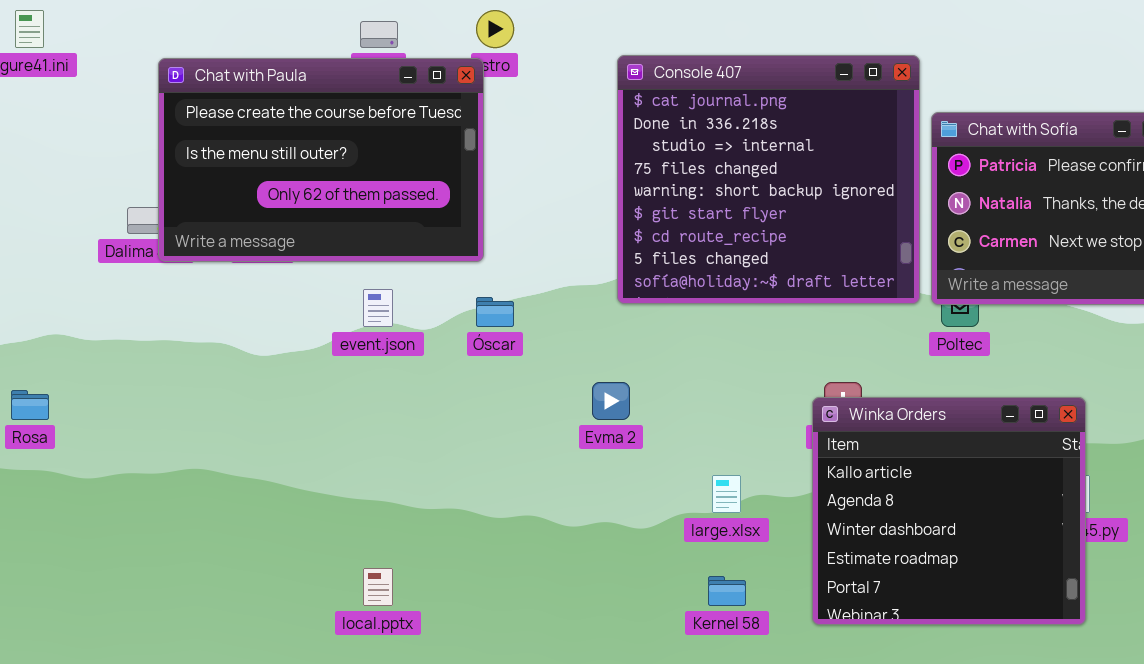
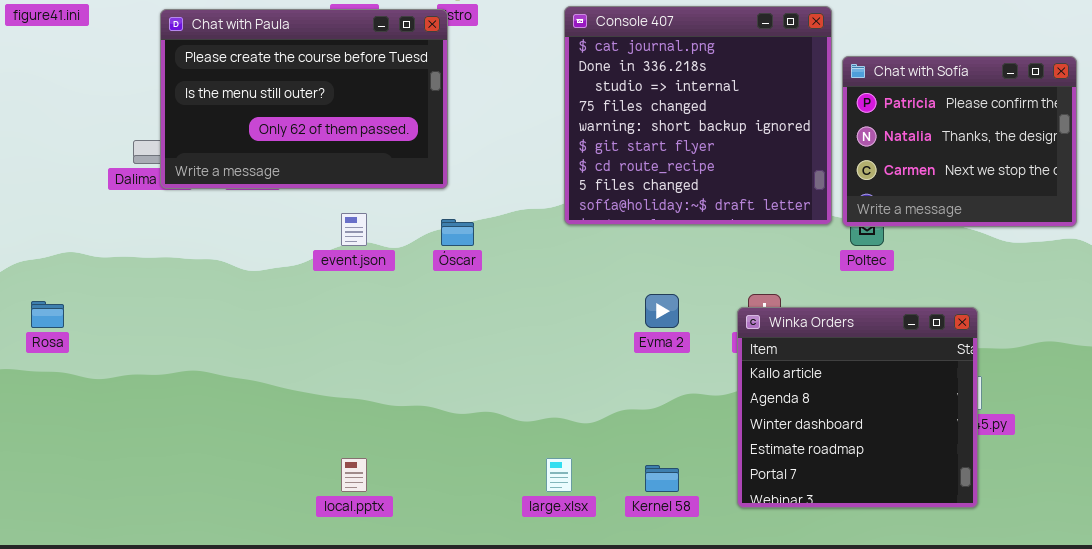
Evma 2: [592,382,630,420] -> [645,294,679,328], moved
large.xlsx: [712,475,741,513] -> [546,458,572,492], moved

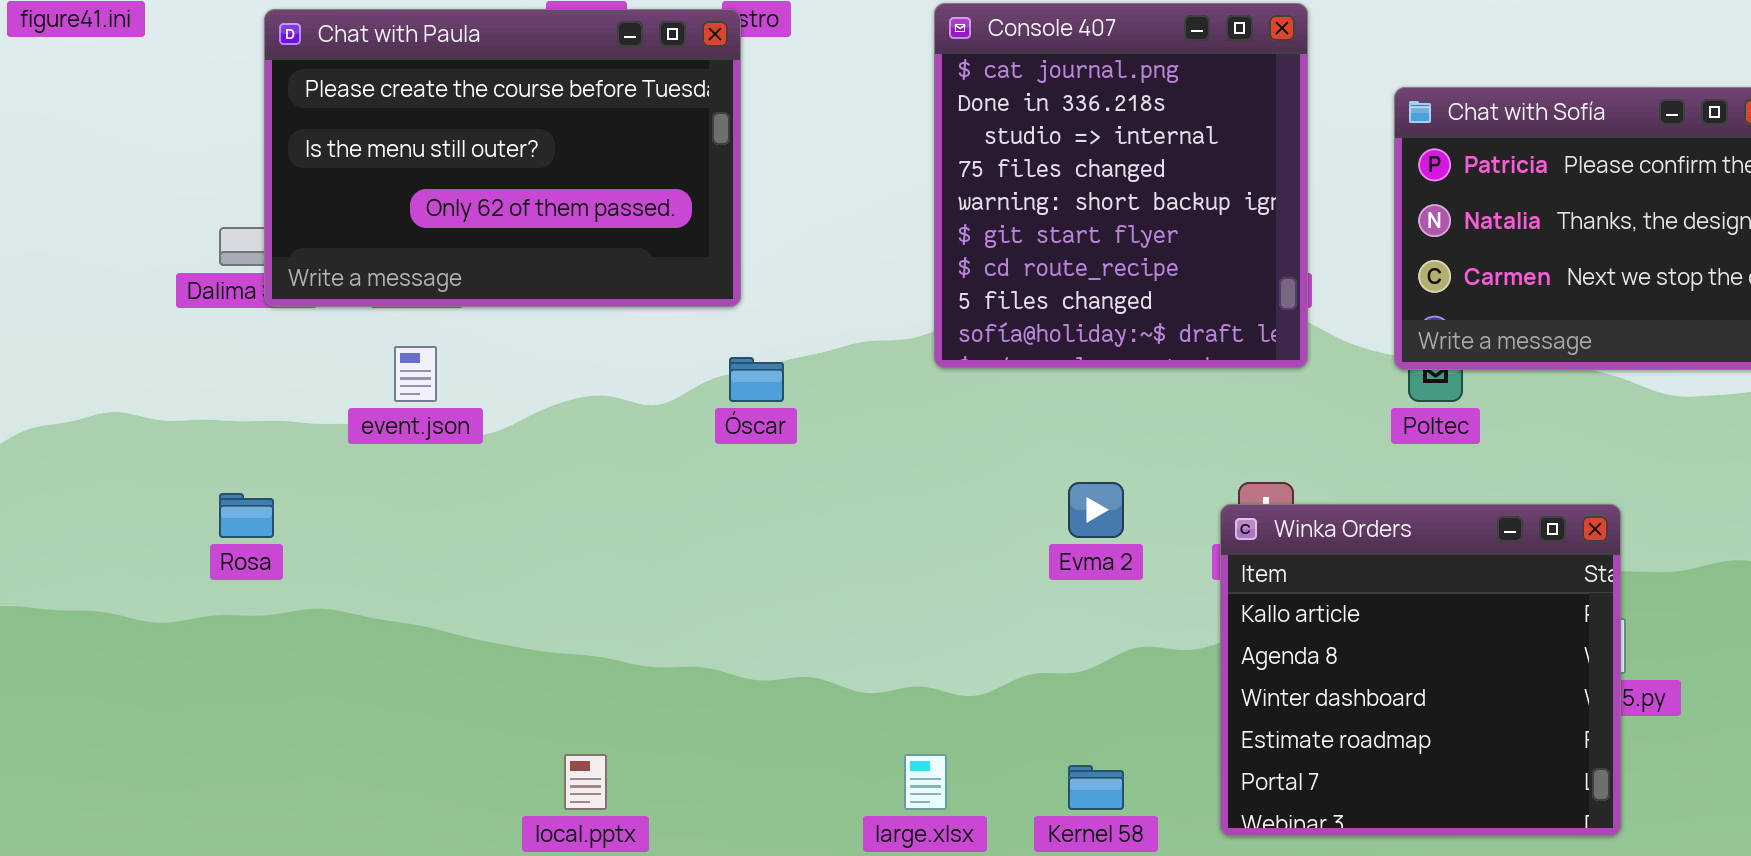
Console 407: [564,6,832,225] -> [934,3,1308,368], resized
event.json: [341,213,367,246] -> [394,346,437,402], moved
Rosa: [31,301,64,328] -> [219,493,274,538], moved

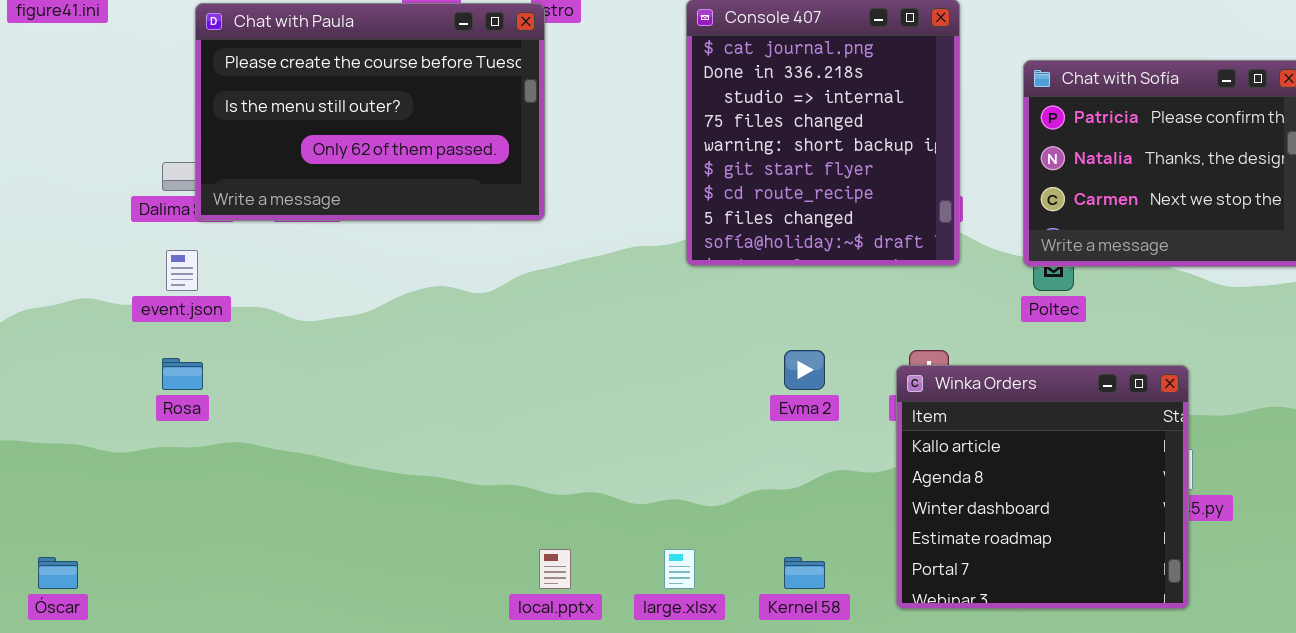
event.json: [394,346,437,402] -> [166,250,198,291], moved
Óscar: [729,357,784,402] -> [38,557,78,589], moved
local.pptx: [564,754,607,810] -> [539,549,571,589], moved

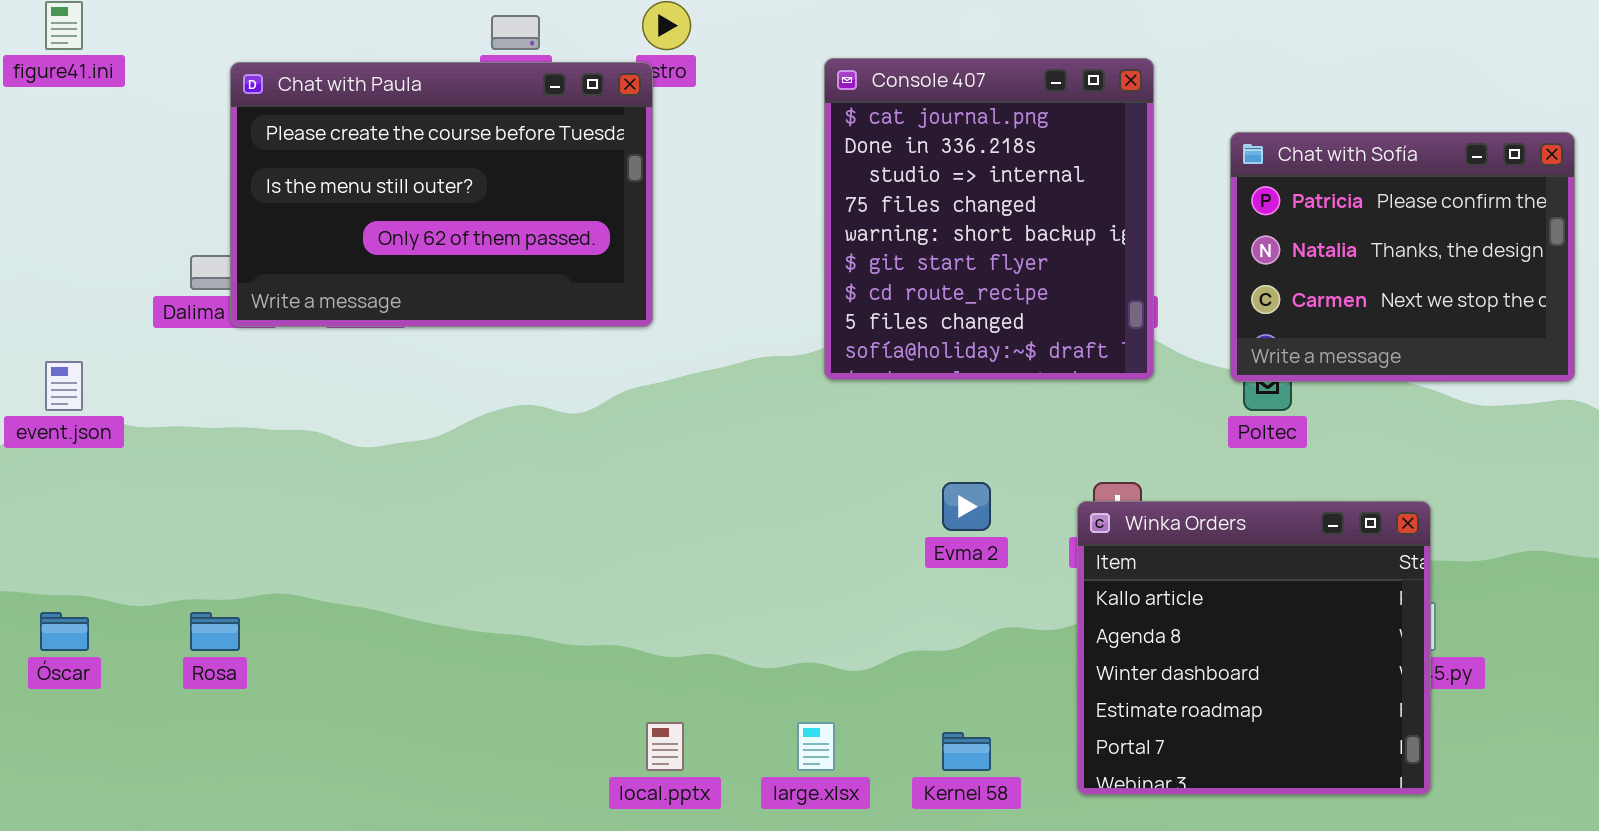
event.json: [166,250,198,291] -> [45,361,83,411], moved
Rosa: [162,358,203,390] -> [190,612,240,651], moved
Óscar: [38,557,78,589] -> [40,612,89,651], moved

